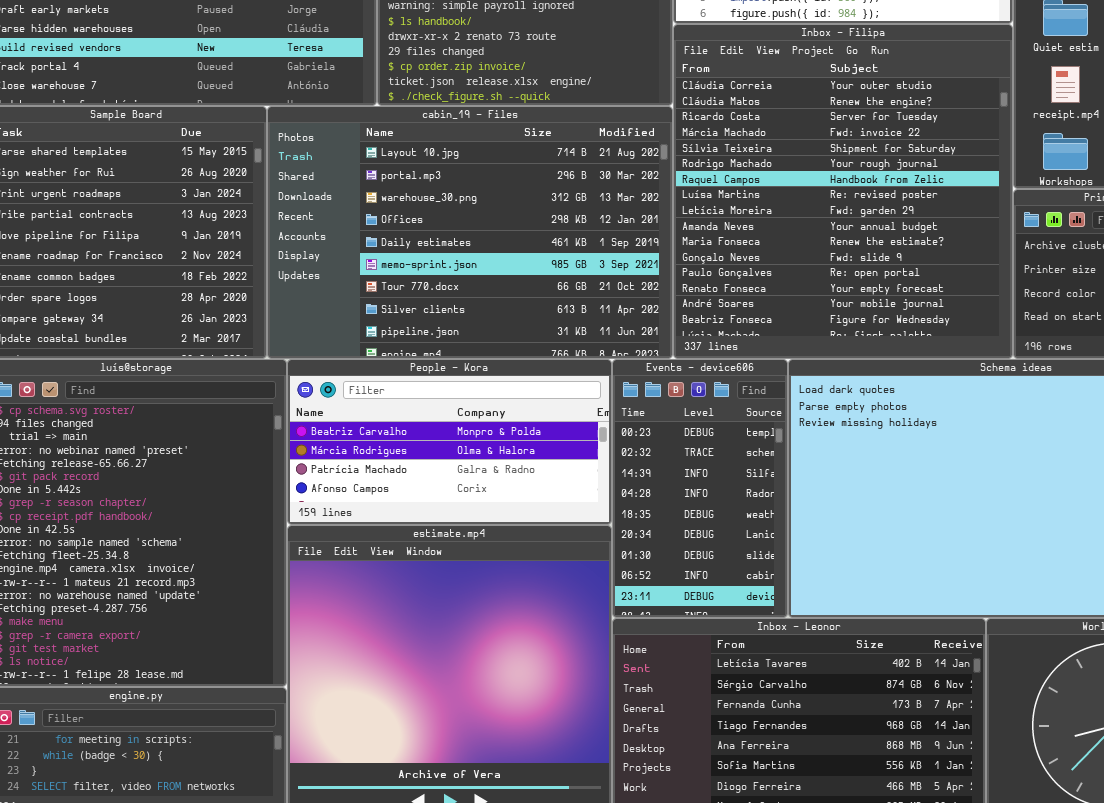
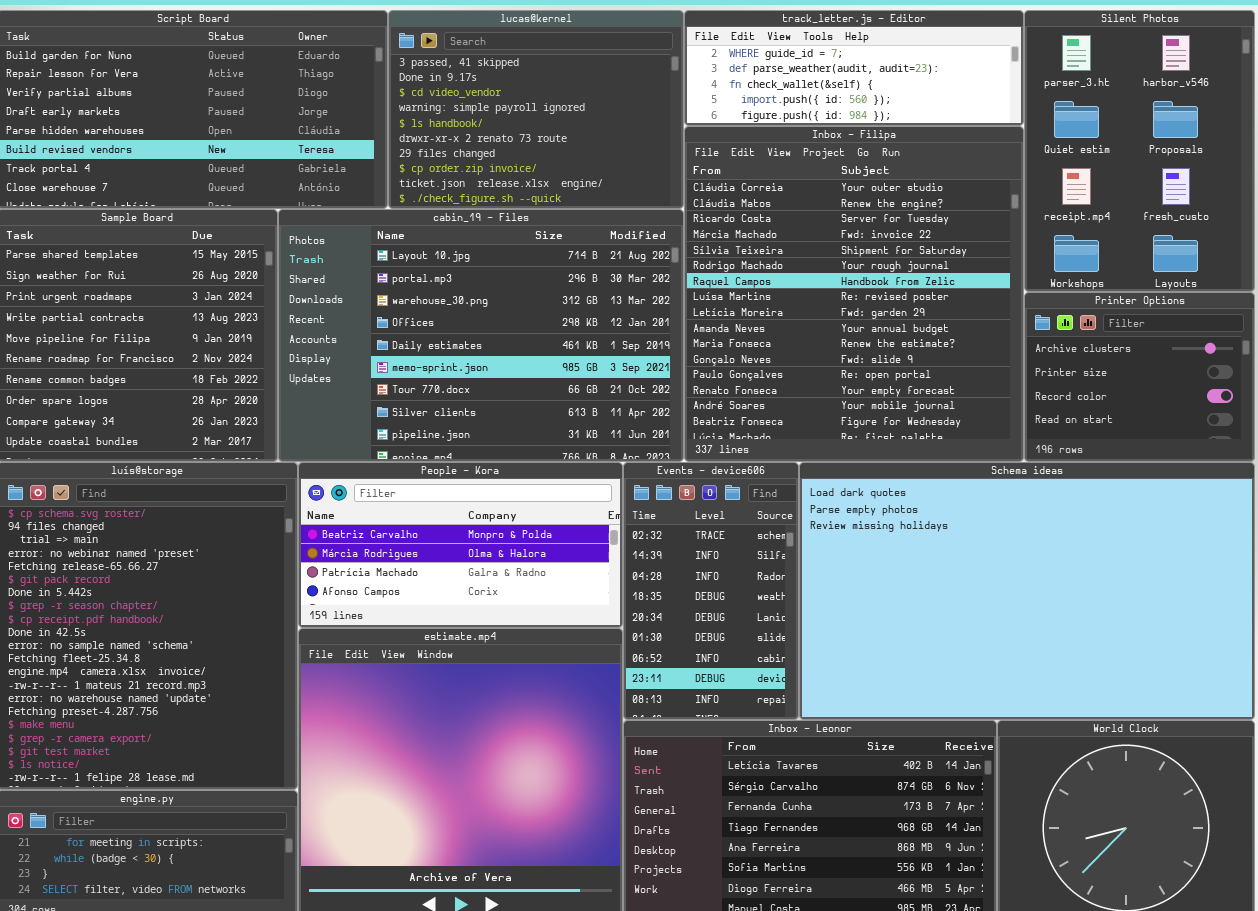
Events - device606: [612,359,788,618] -> [623,462,799,720], scrolled down 1 row

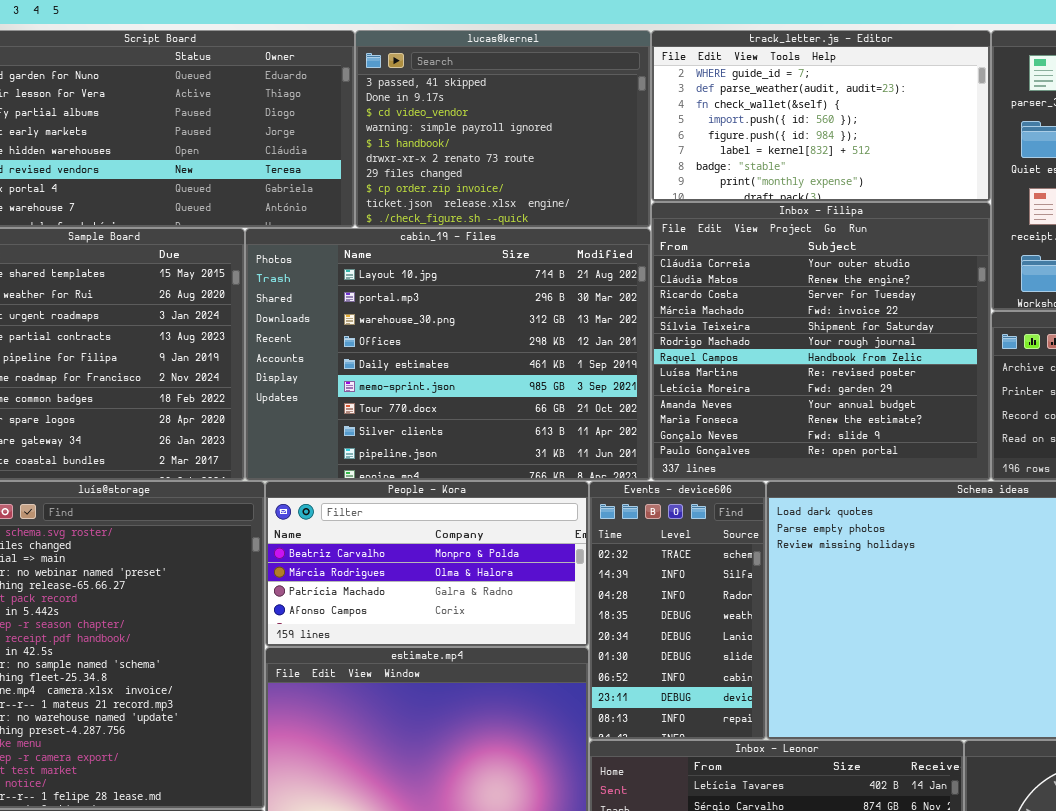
track_letter.js - Editor: [684,10,1024,126] -> [651,30,991,202], resized
Inbox - Filipa: [684,126,1024,462] -> [651,202,991,481], resized

